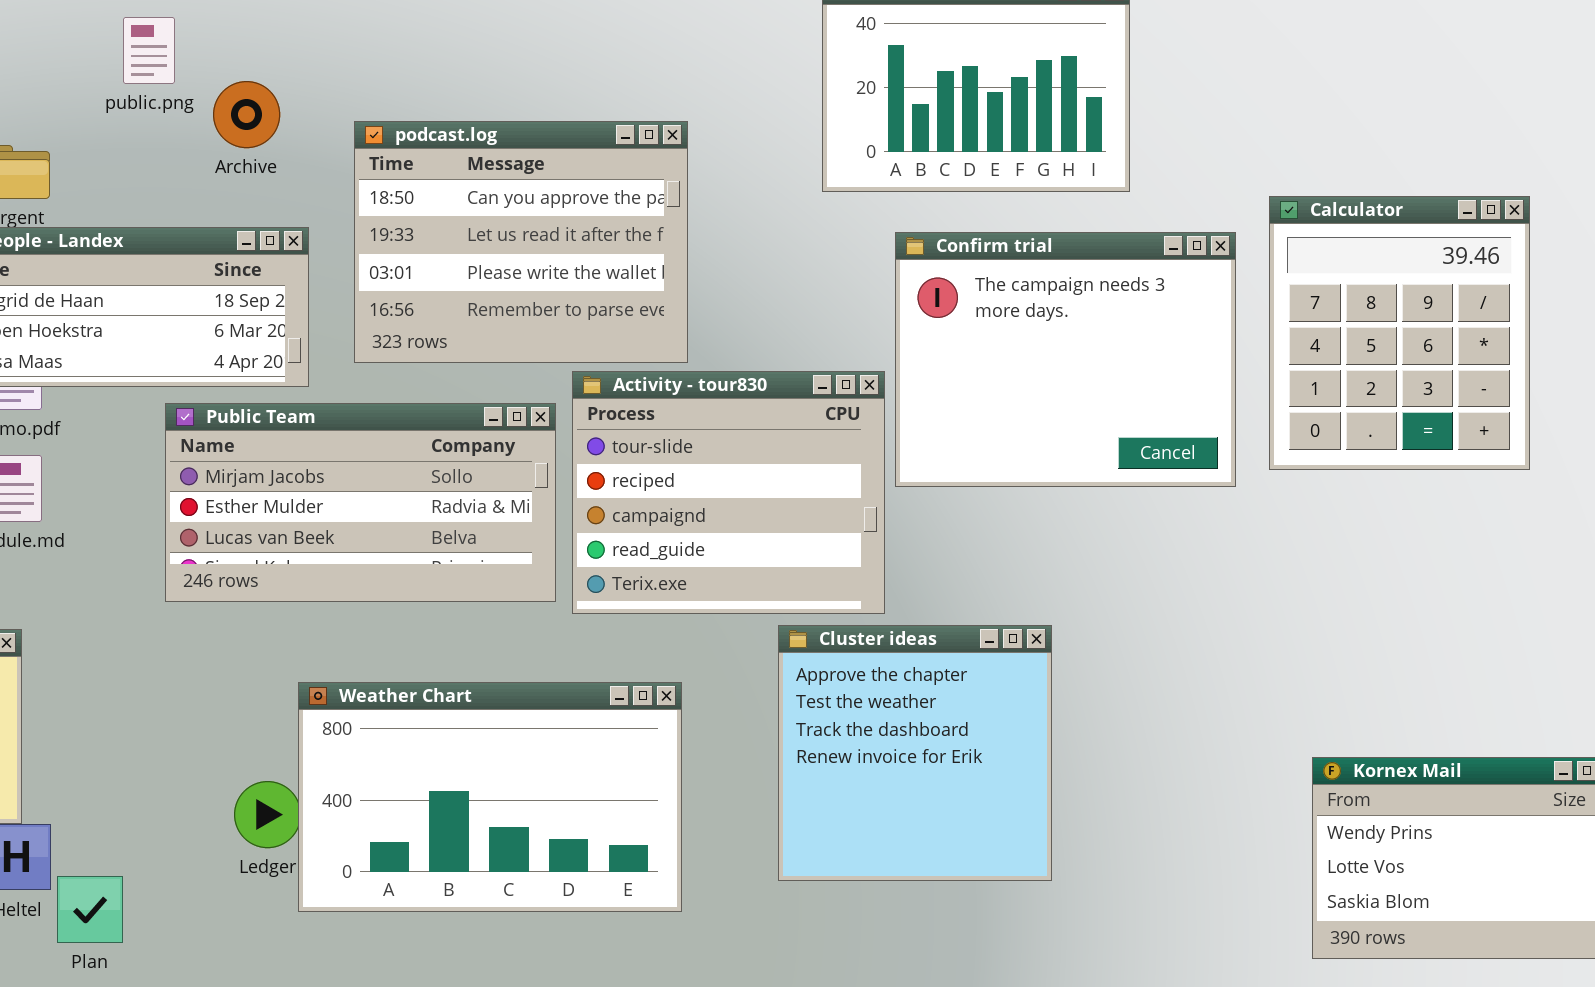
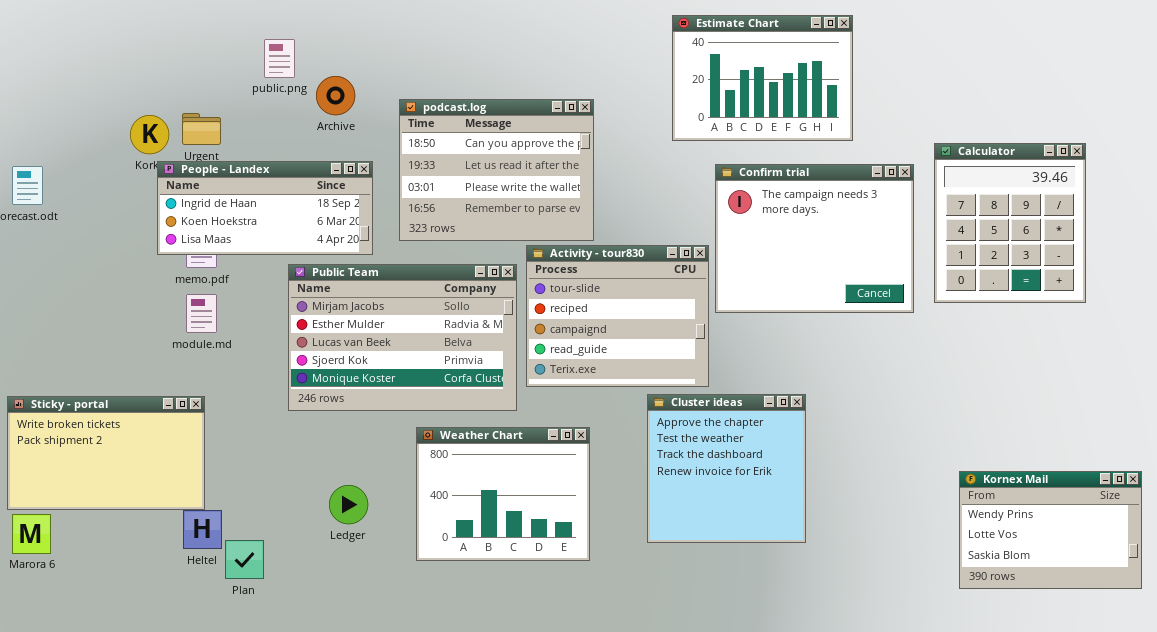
Public Team: [165,403,556,602] -> [288,264,517,411], resized
Weather Chart: [298,682,682,912] -> [416,427,590,561], resized

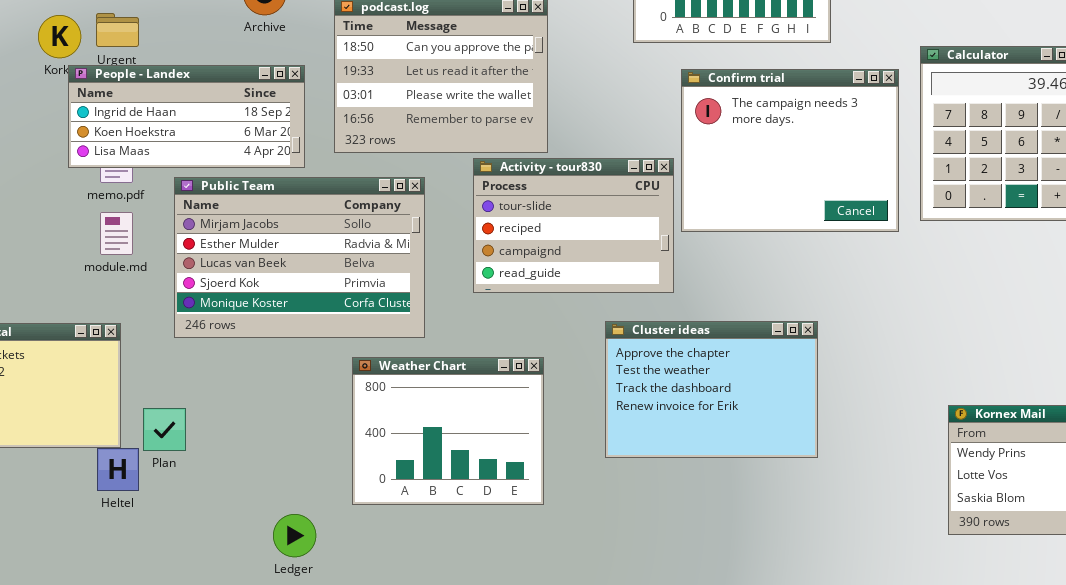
Activity - tour830: [526,245,709,387] -> [473,158,674,293], resized
Public Team: [288,264,517,411] -> [174,177,425,338], moved
Cluster ideas: [647,394,806,543] -> [605,321,818,458], resized
Ledger: [329,485,368,524] -> [273,514,316,557], moved
Plan: [225,540,264,579] -> [143,408,186,451], moved

